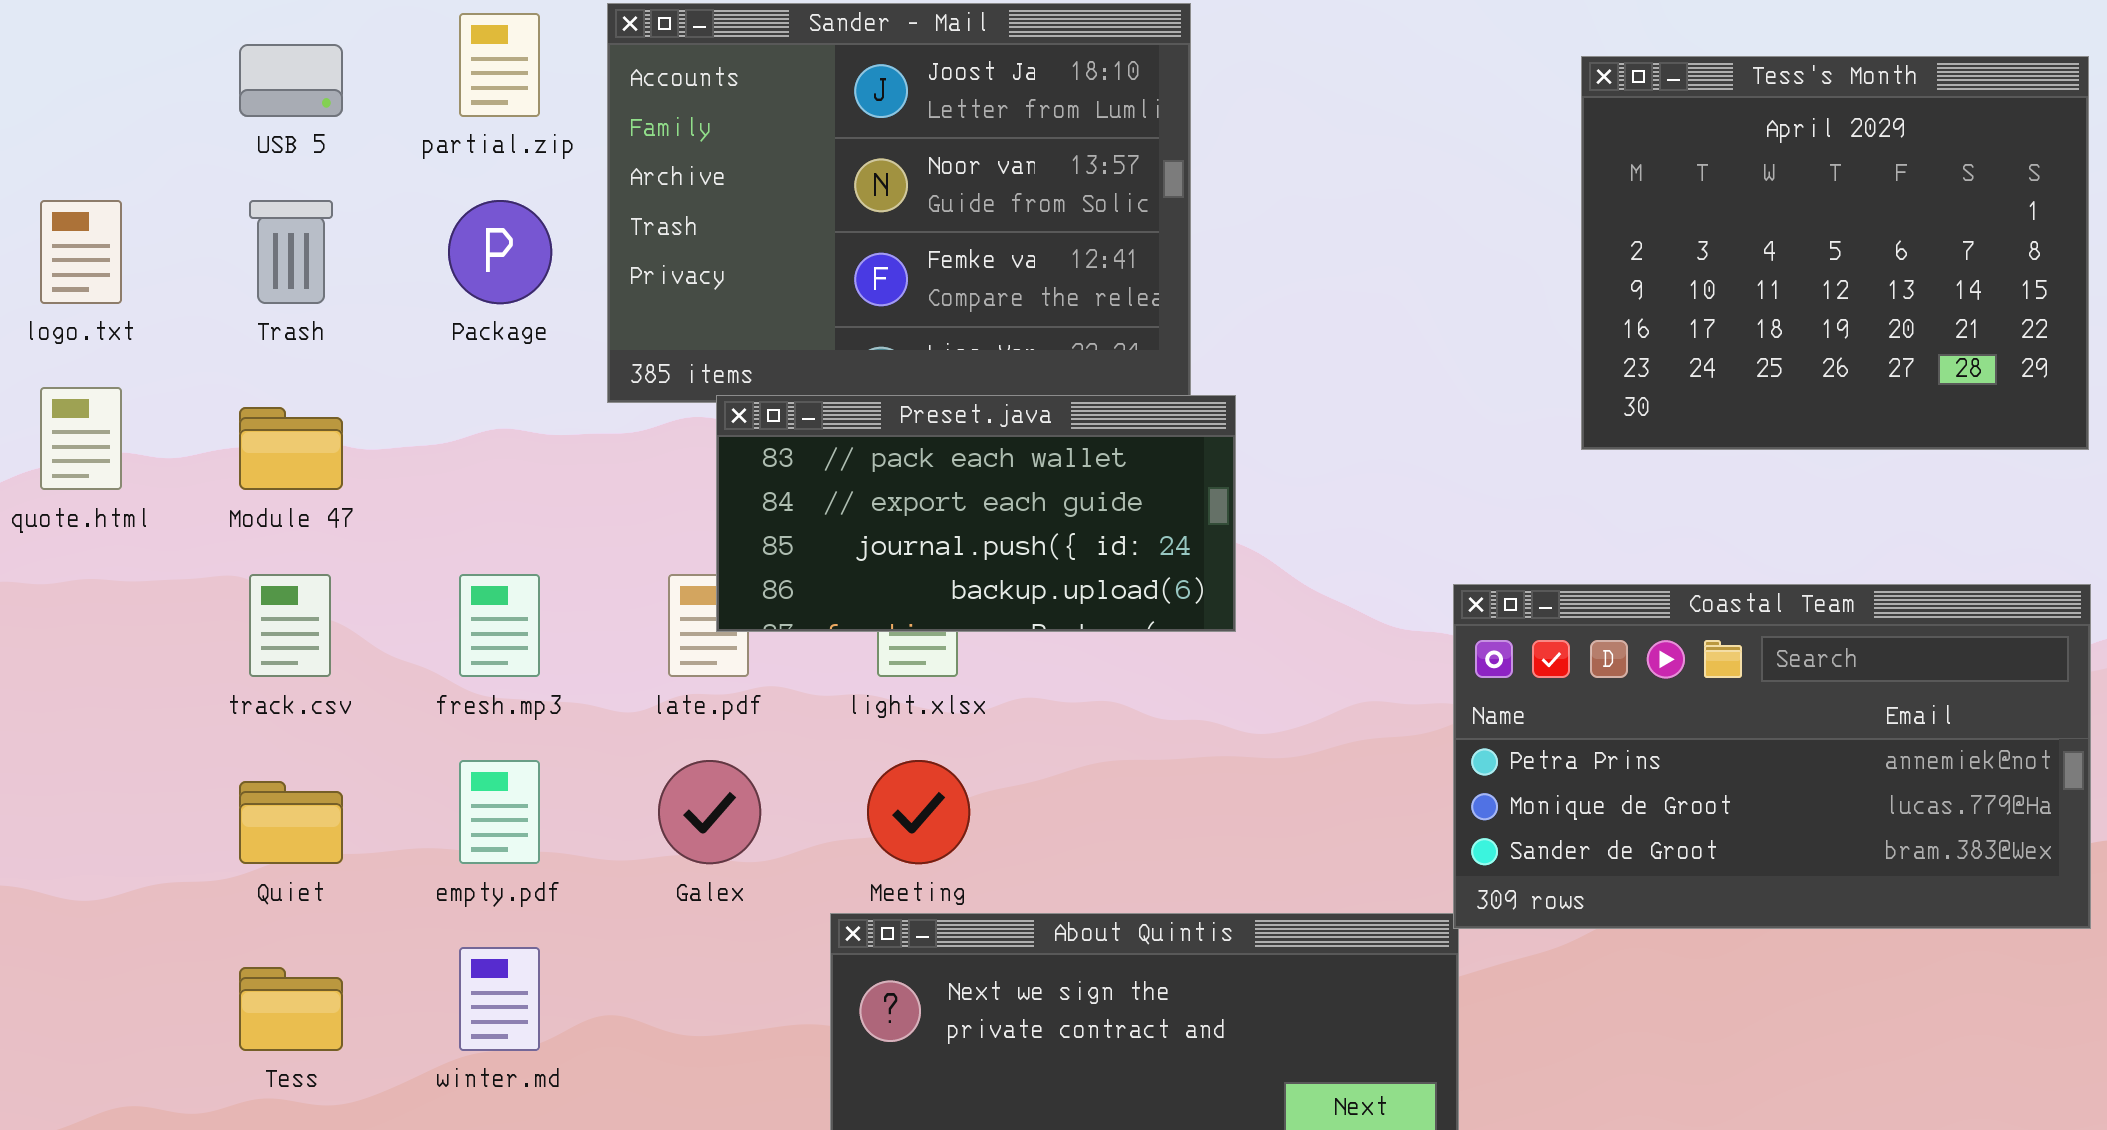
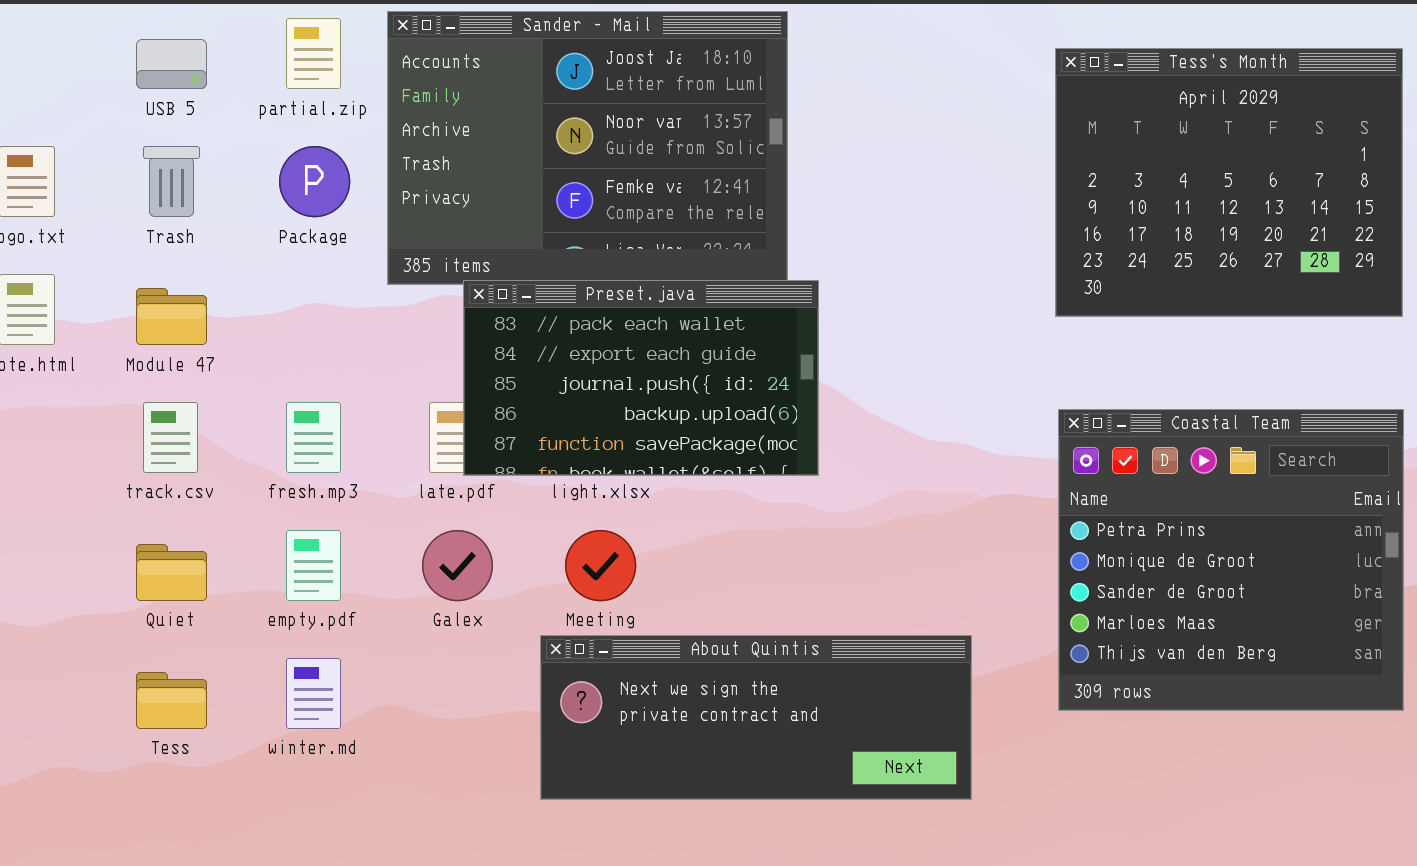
Preset.java: [716,395,1236,632] -> [463,280,819,476], resized
Coastal Team: [1453,584,2091,929] -> [1058,409,1404,711], resized

